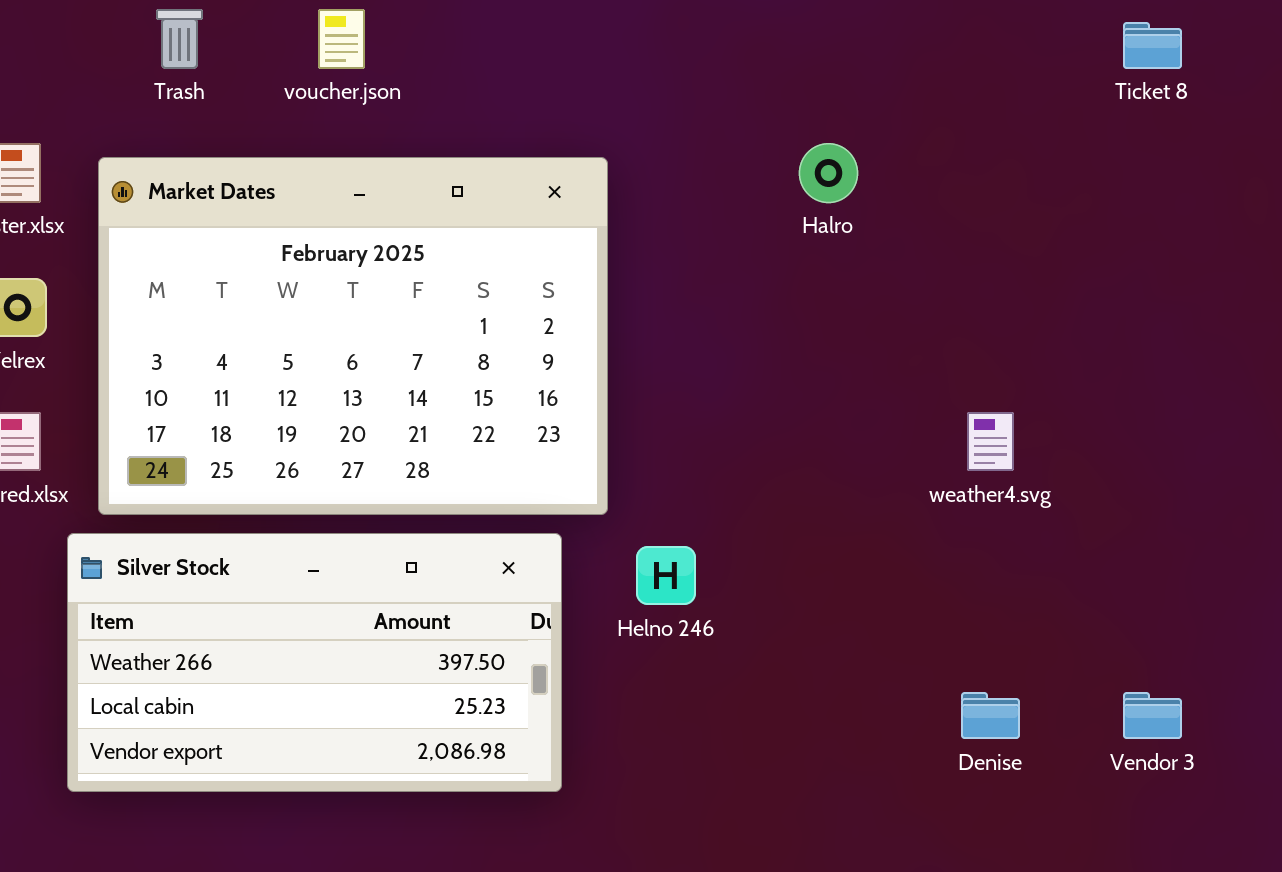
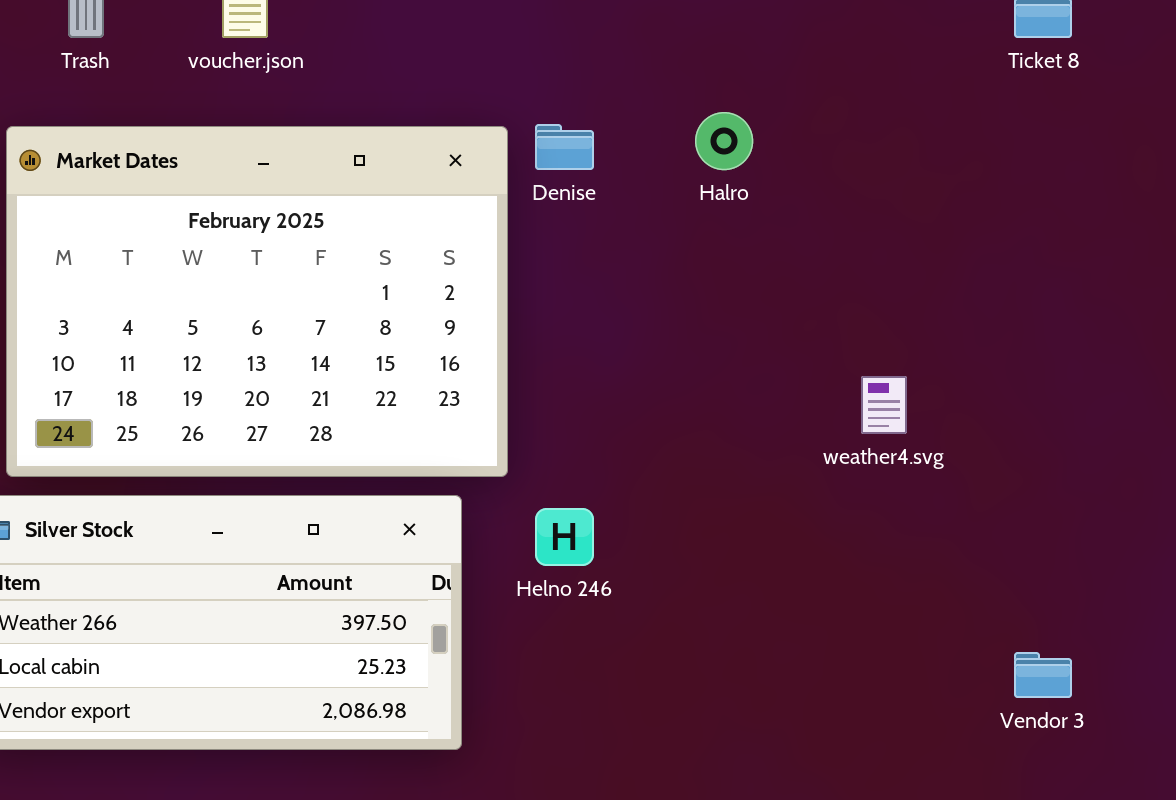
Denise: [961,692,1020,739] -> [535,124,594,170], moved

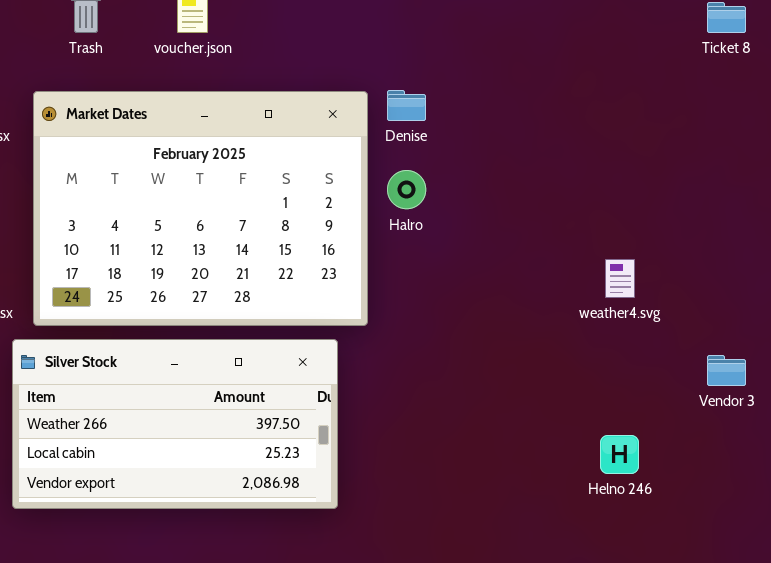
Halro: [695,112,753,170] -> [387,170,426,209], moved
Helno 246: [535,508,594,566] -> [600,435,639,474], moved
Vendor 3: [1014,652,1072,698] -> [707,355,746,386], moved

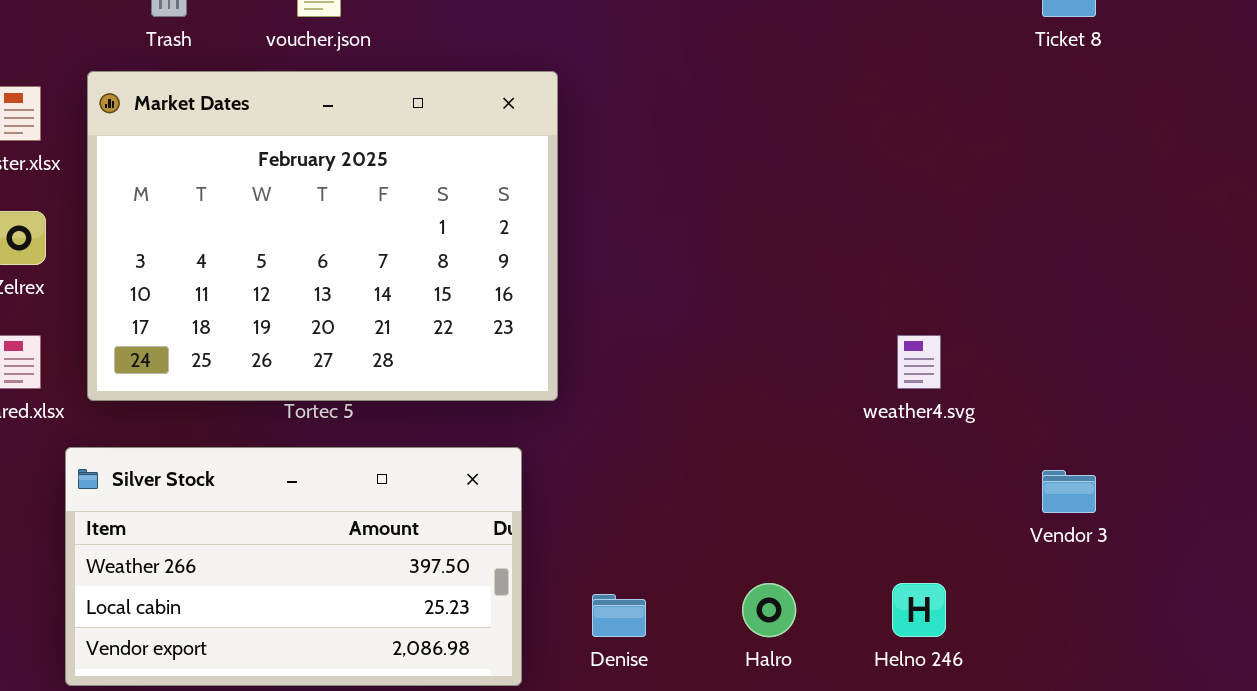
Denise: [387,90,426,121] -> [592,594,646,637], moved
Market Dates: [33,91,368,326] -> [87,71,558,401], moved
Halro: [387,170,426,209] -> [742,583,796,637], moved

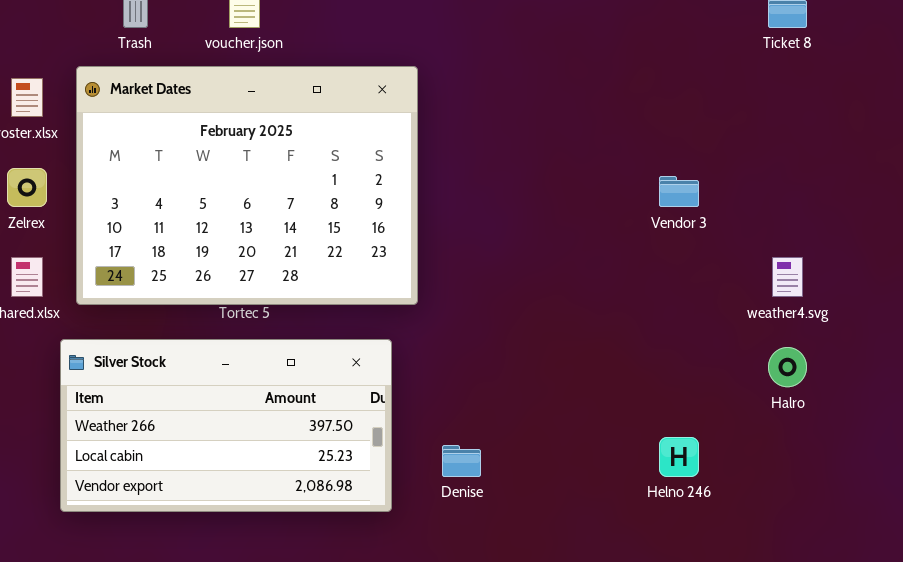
weather4.svg: [897,335,941,389] -> [772,257,803,297], moved
Vendor 3: [1042,470,1096,513] -> [659,176,699,207], moved
Halro: [742,583,796,637] -> [768,347,807,387], moved

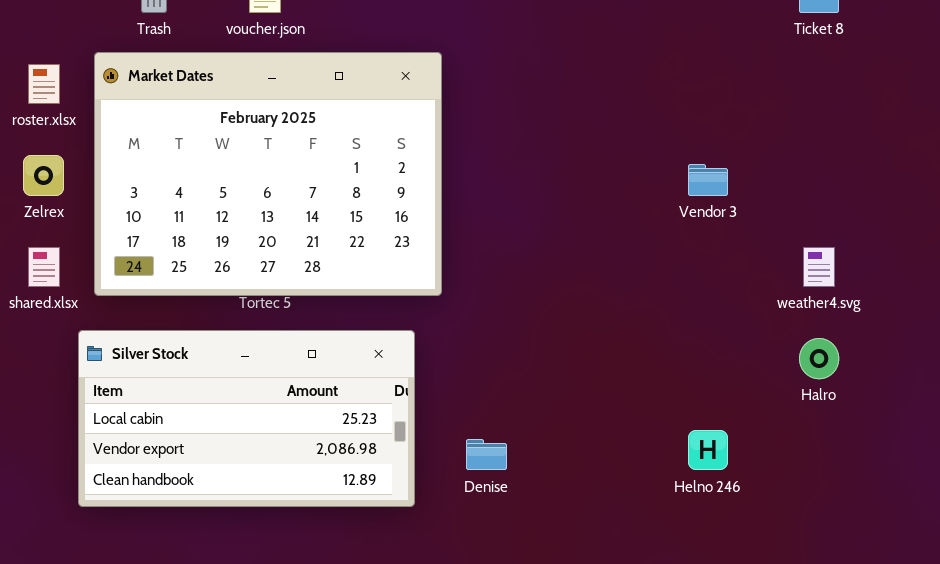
Silver Stock: [60,339,392,512] -> [78,330,415,507], scrolled down 1 row

